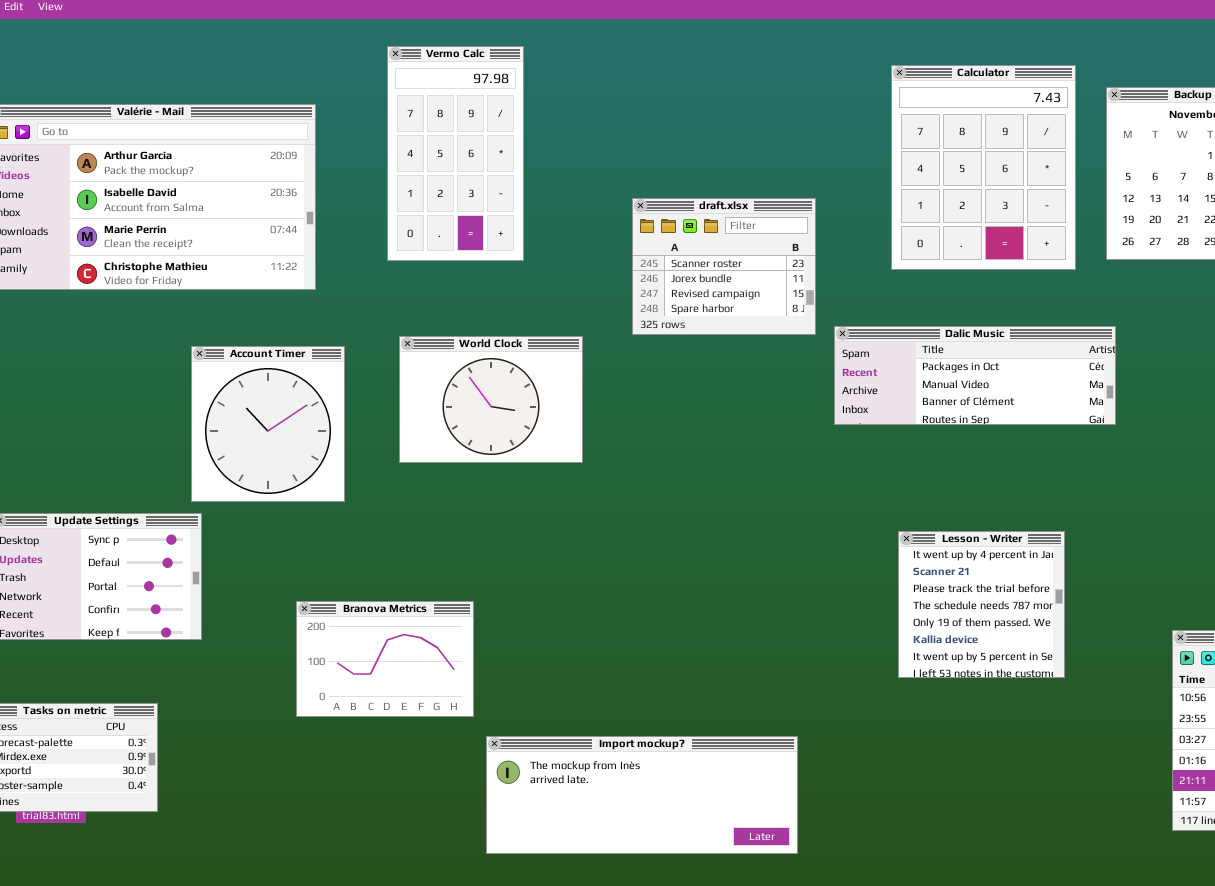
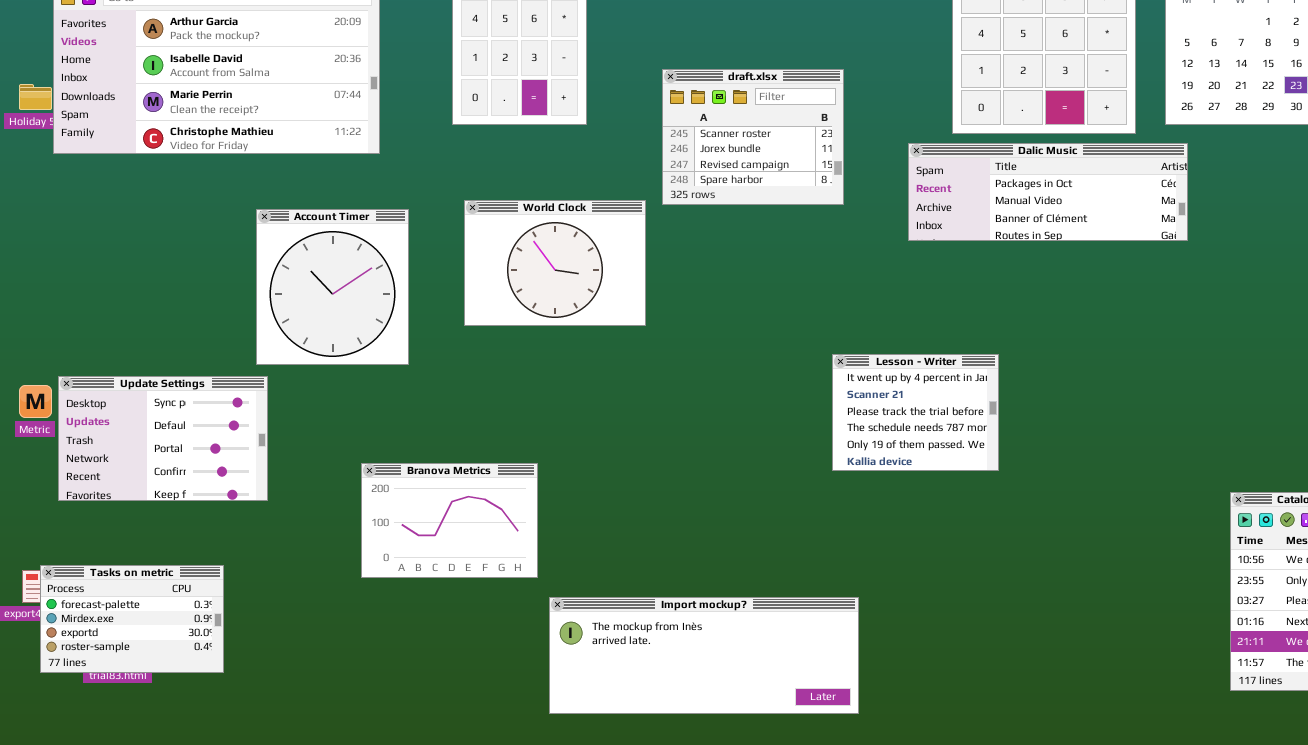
draft.xlsx: [632,198,816,335] -> [662,69,844,205], moved
Dalic Music: [834,326,1116,425] -> [908,143,1188,241], moved
Lesson - Writer: [898,531,1065,678] -> [832,354,999,471], moved, resized

